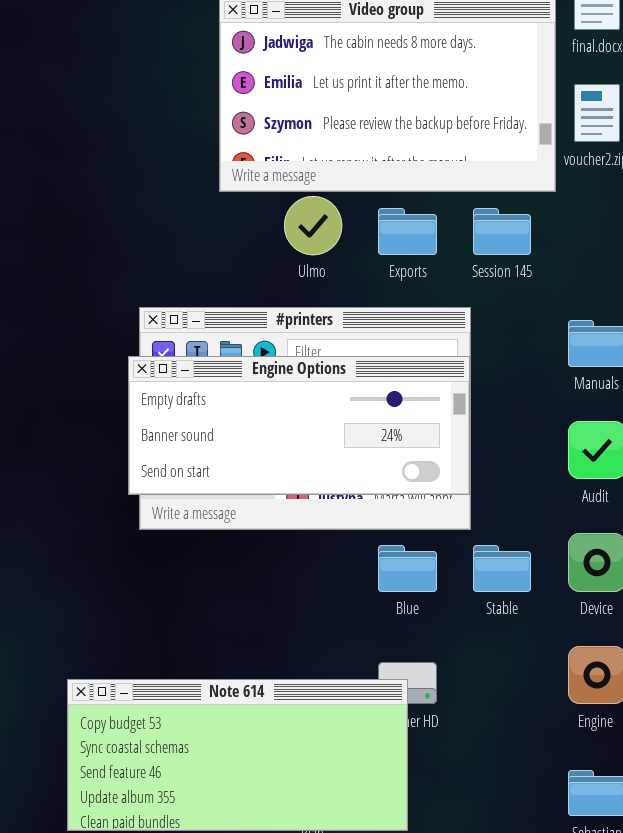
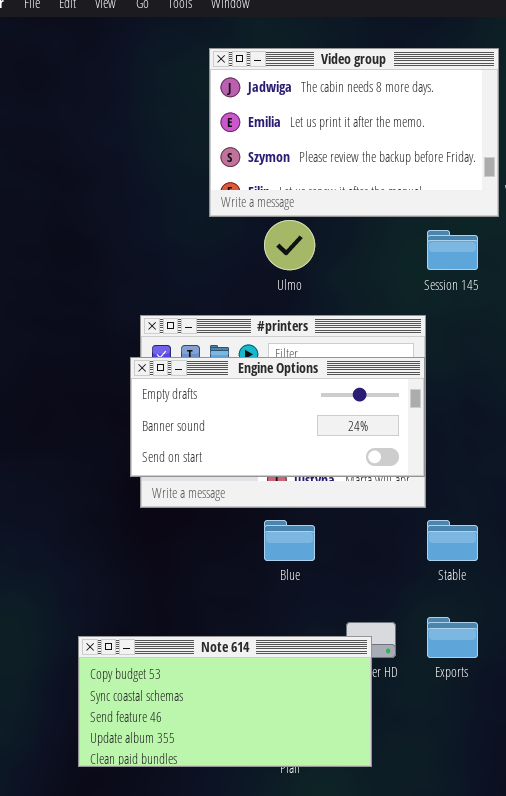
Exports: [378,208,437,255] -> [427,617,478,658], moved
Blue: [378,545,437,592] -> [264,520,315,561], moved

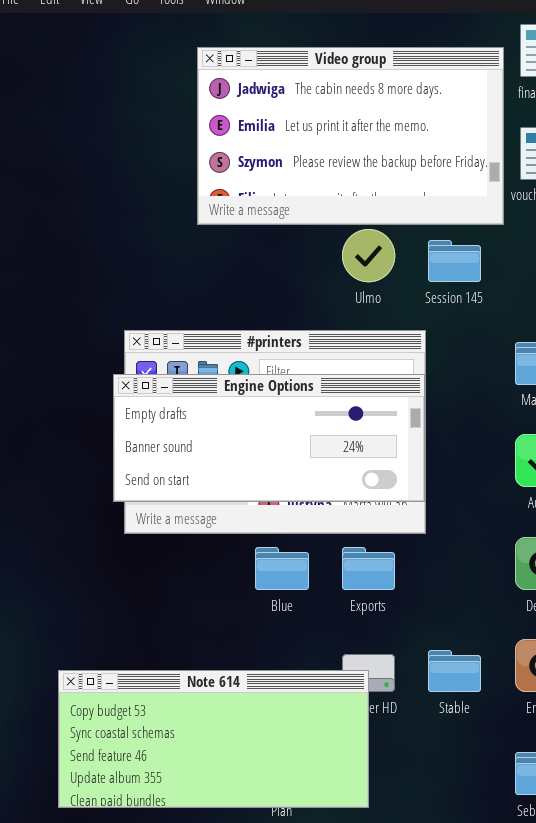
Ulmo: [264,220,315,270] -> [342,229,395,282], moved
Stable: [427,520,478,561] -> [428,650,481,692], moved
Exports: [427,617,478,658] -> [342,547,395,590], moved

